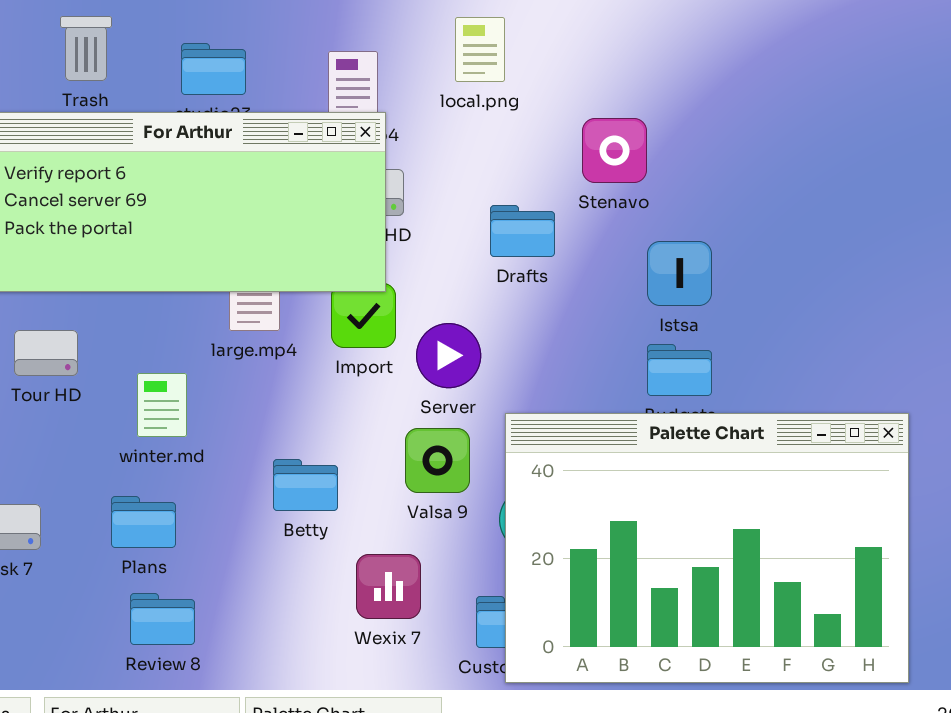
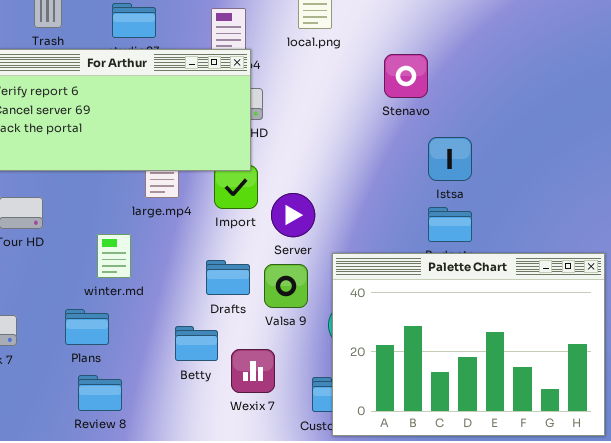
Drafts: [490,205,555,257] -> [206,260,250,295], moved
winter.md: [137,373,187,437] -> [97,234,131,278], moved
Betty: [273,459,338,511] -> [175,326,218,361], moved

